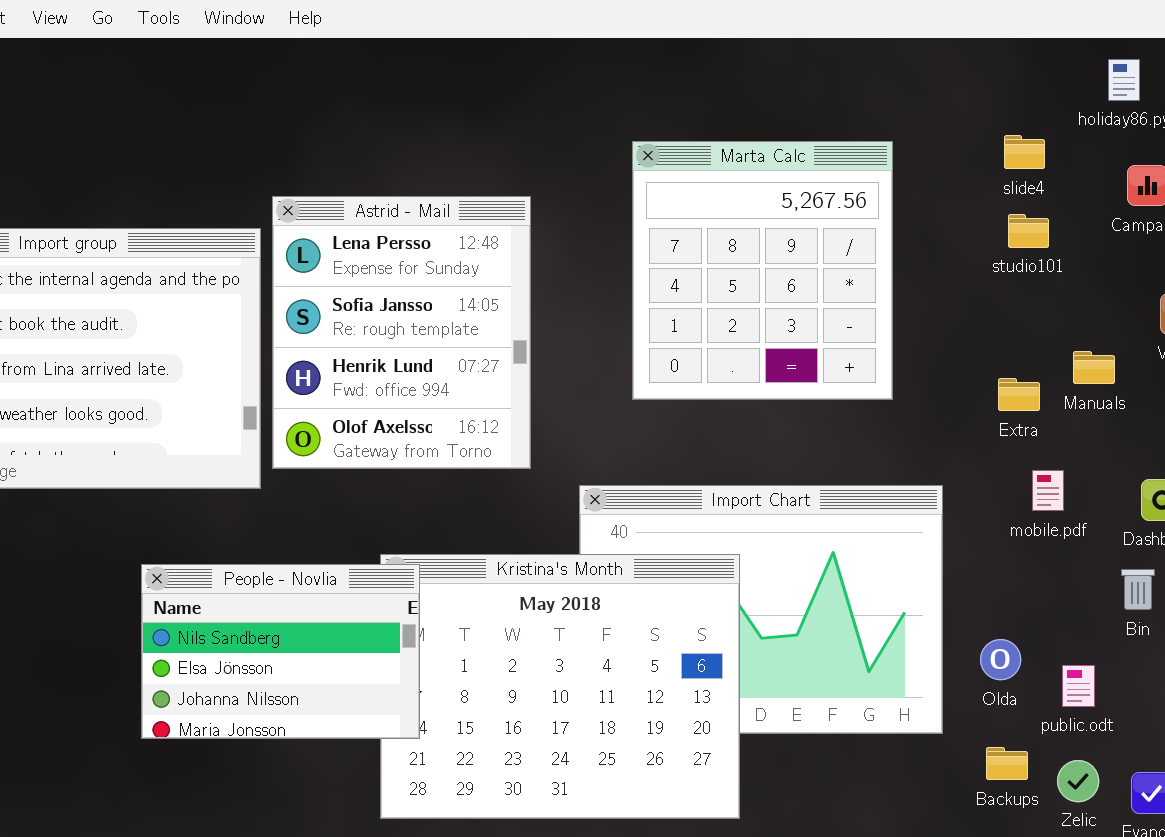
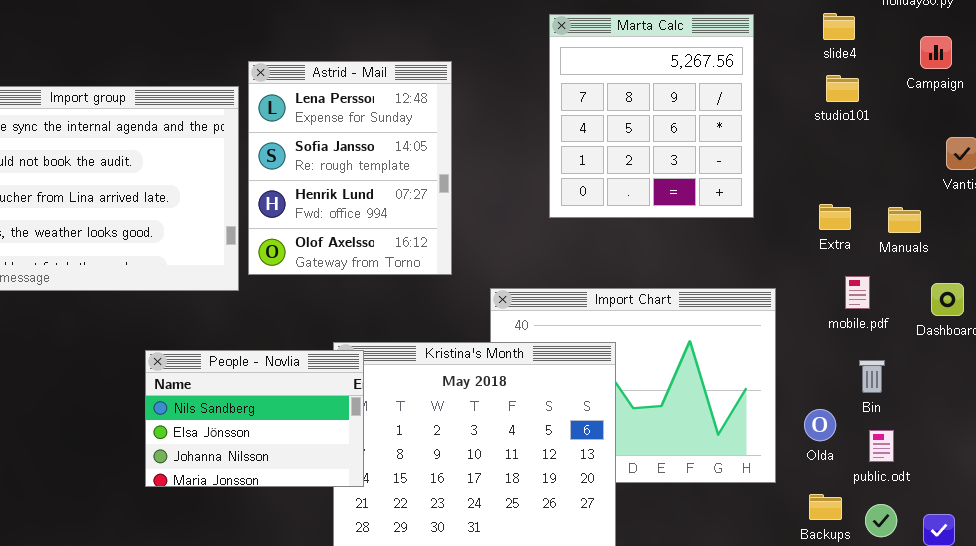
Marta Calc: [632,141,893,400] -> [549,14,754,218], moved
Manuals: [1073,351,1115,384] -> [888,207,921,233], moved
Bin: [1121,569,1155,610] -> [859,360,885,393], moved

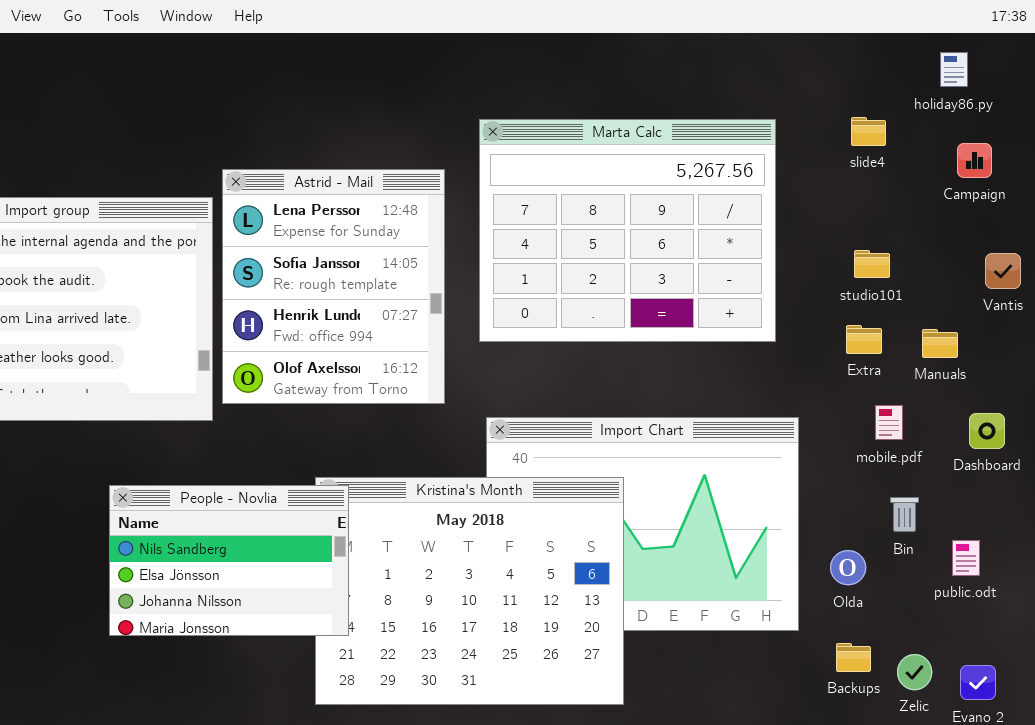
Marta Calc: [549,14,754,218] -> [479,119,776,342], resized
studio101: [826,75,859,102] -> [854,250,890,278], moved
public.odt: [869,430,894,462] -> [952,540,980,576], moved

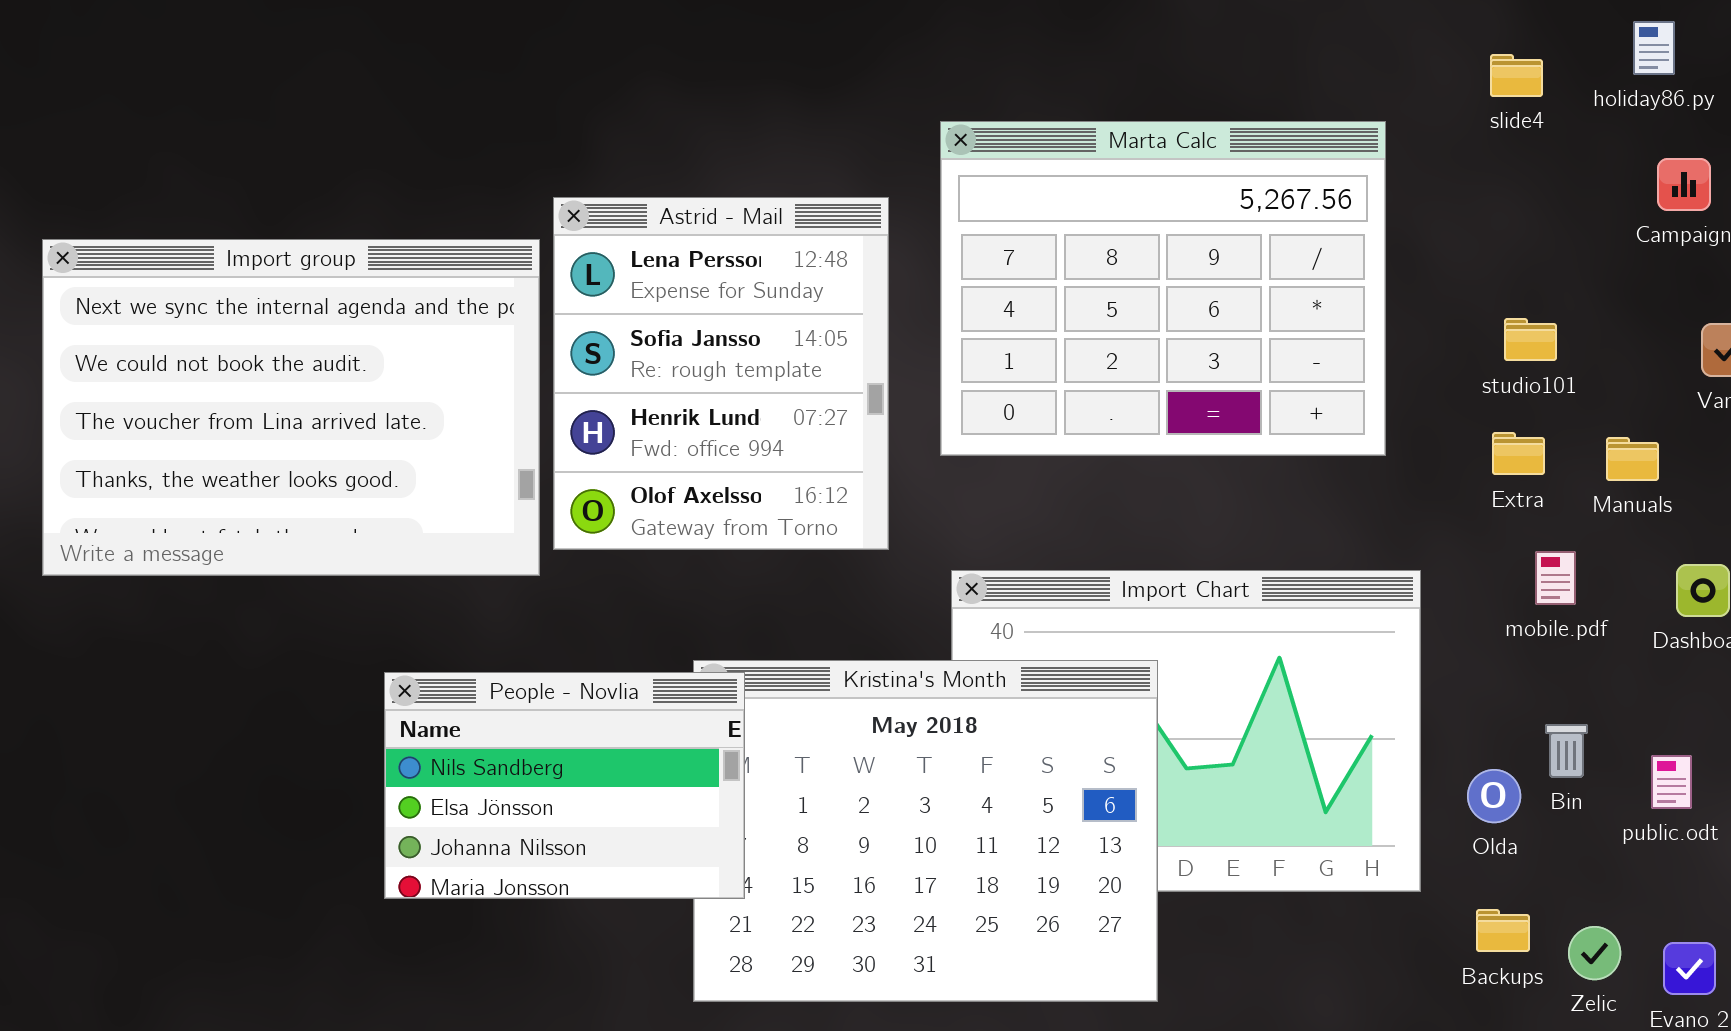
slide4: [851,117,886,146] -> [1490,54,1543,97], moved
Bin: [890,497,919,532] -> [1545,724,1588,778], moved

